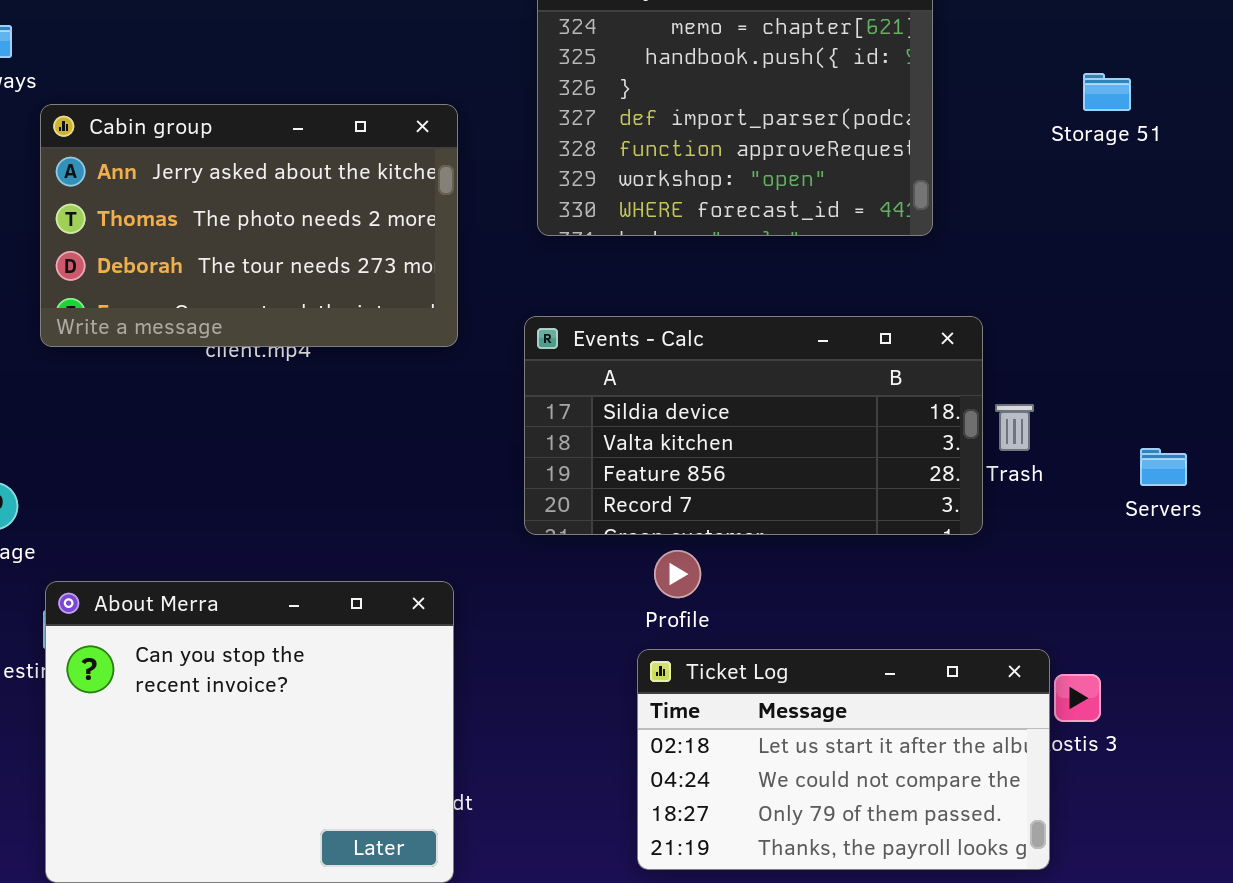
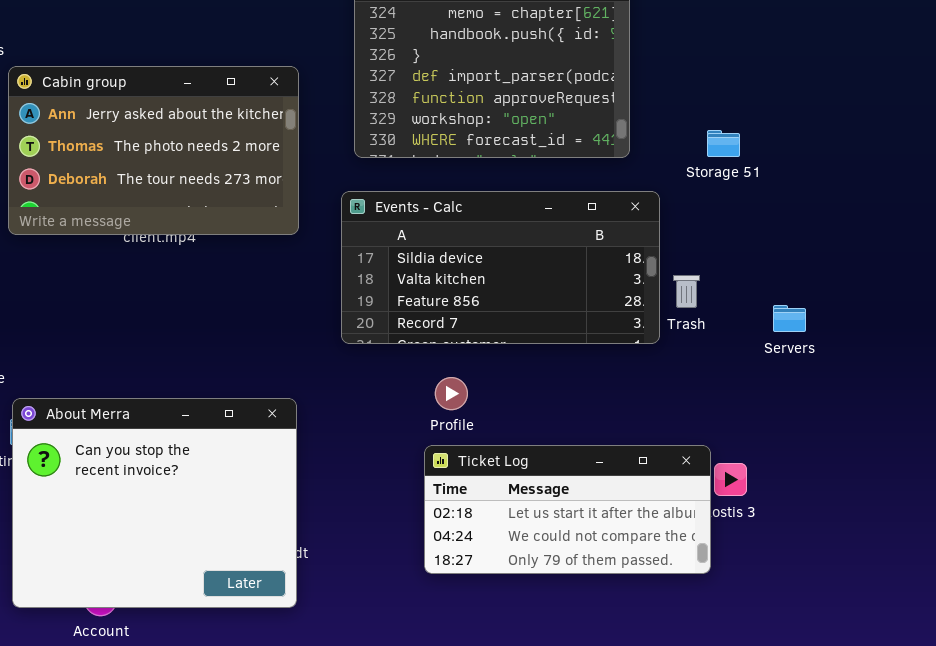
Storage 51: [1083,73,1131,111] -> [707,130,740,157], moved
Events - Calc: [524,316,983,535] -> [341,191,660,344], moved
Ticket Log: [637,649,1050,870] -> [424,445,711,574], resized

